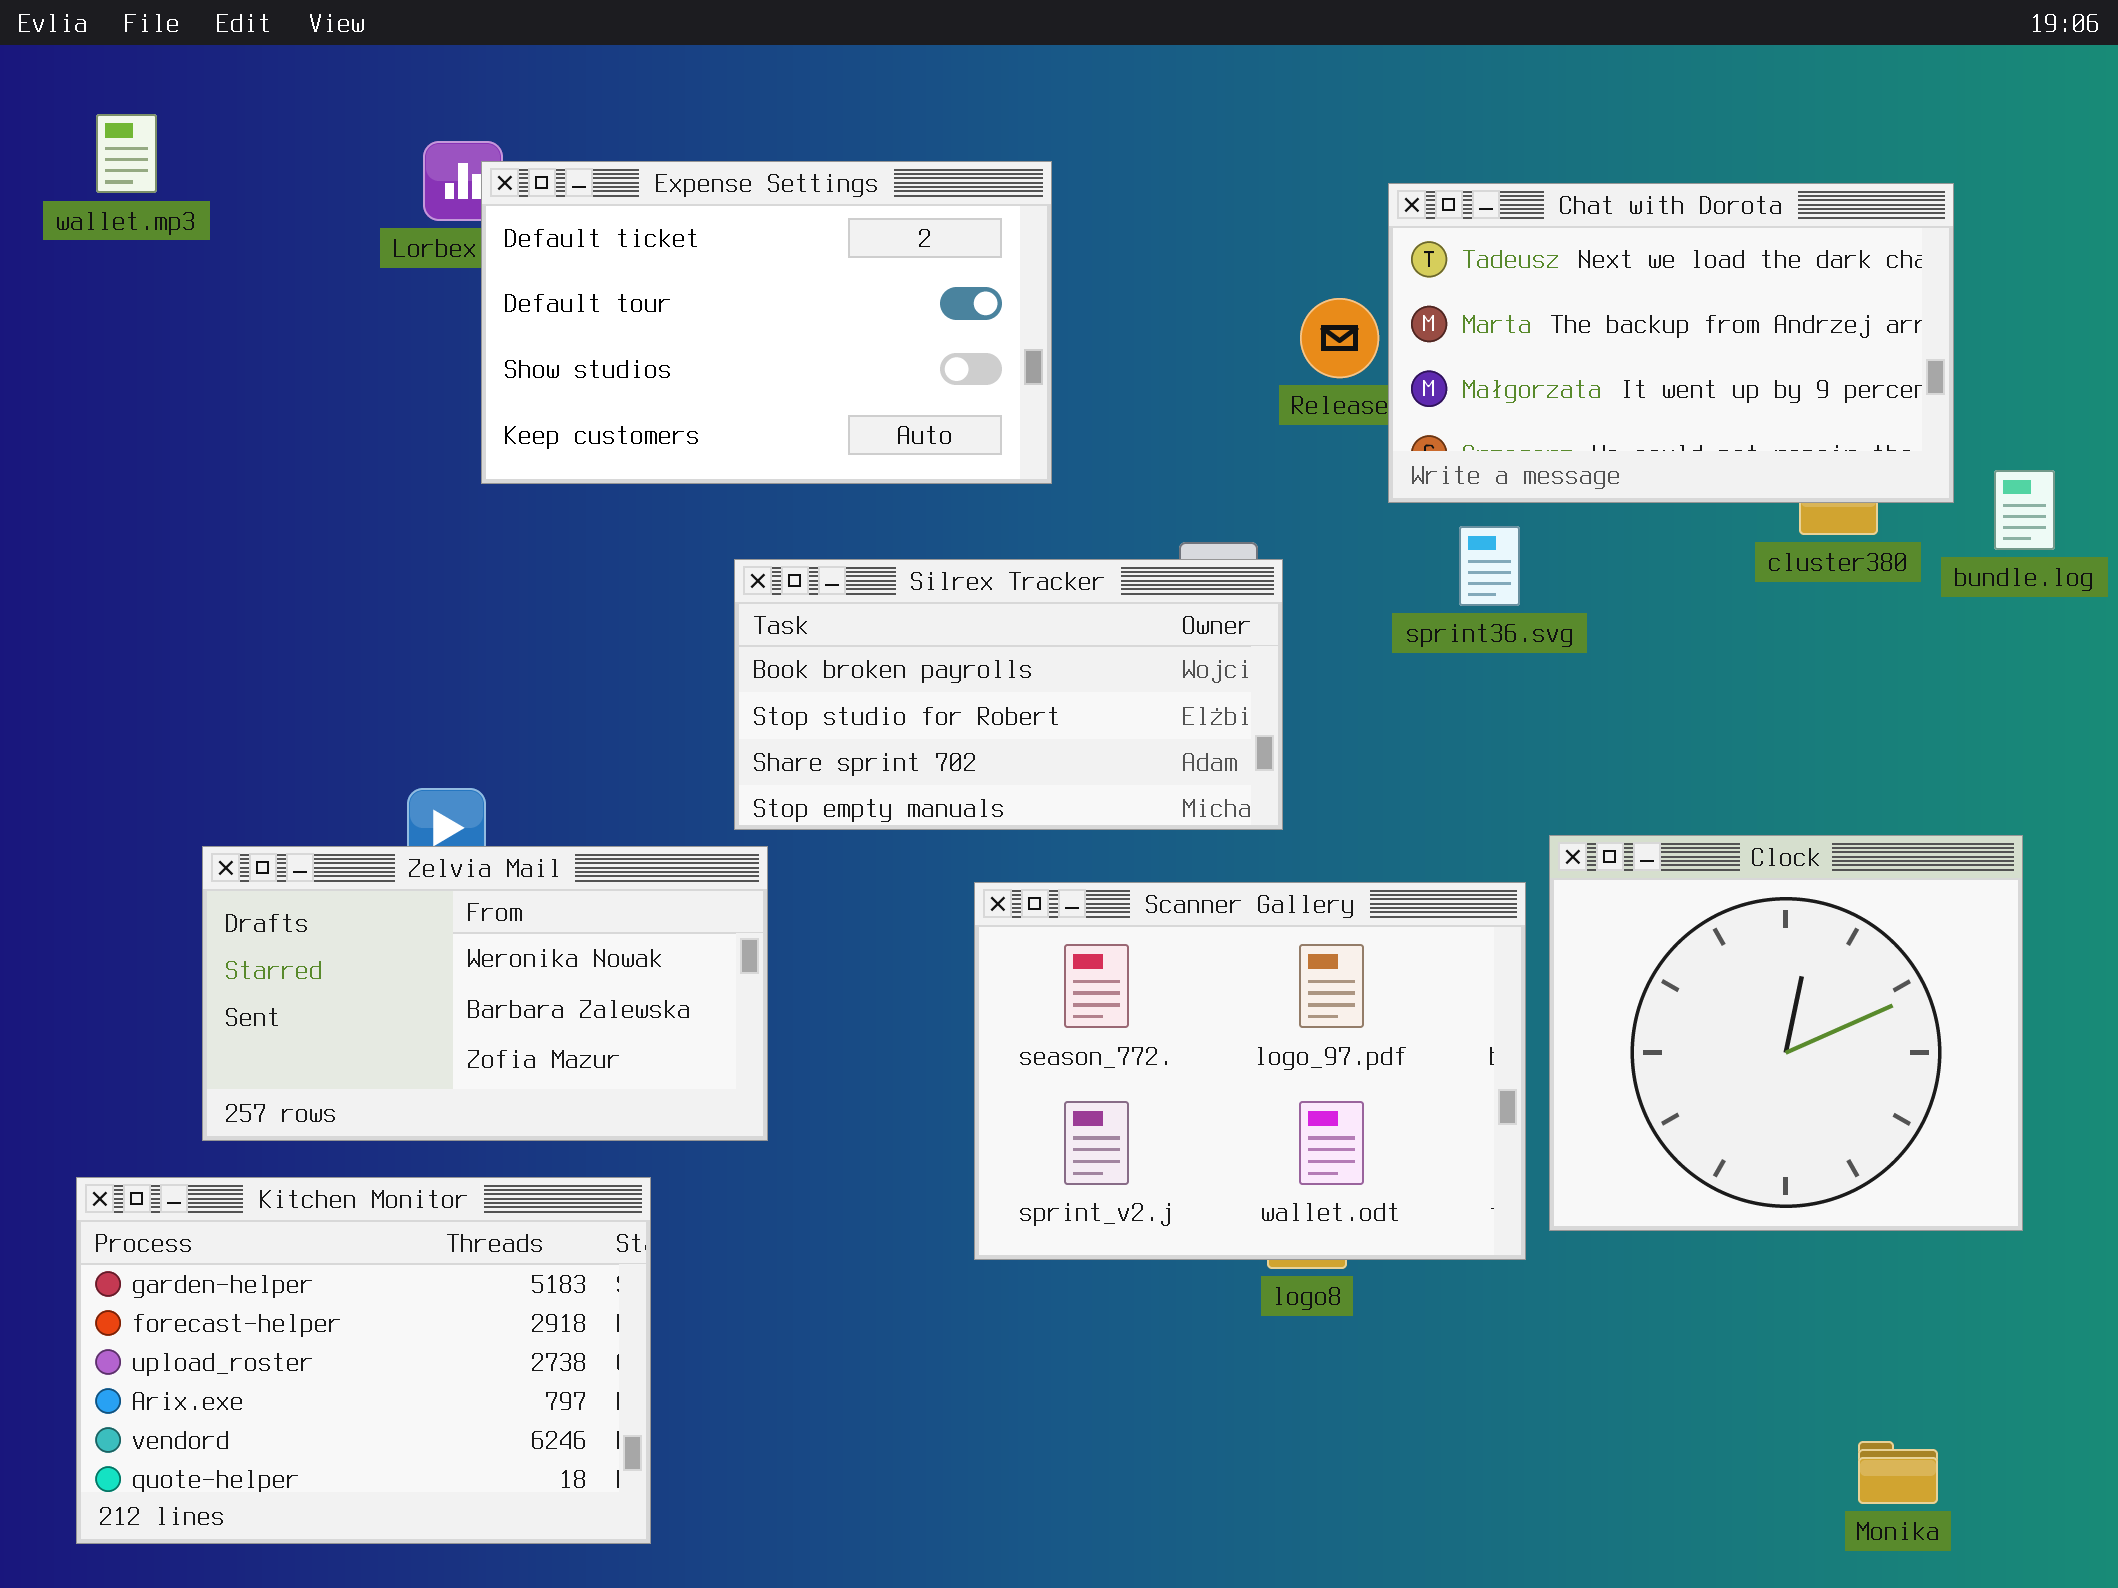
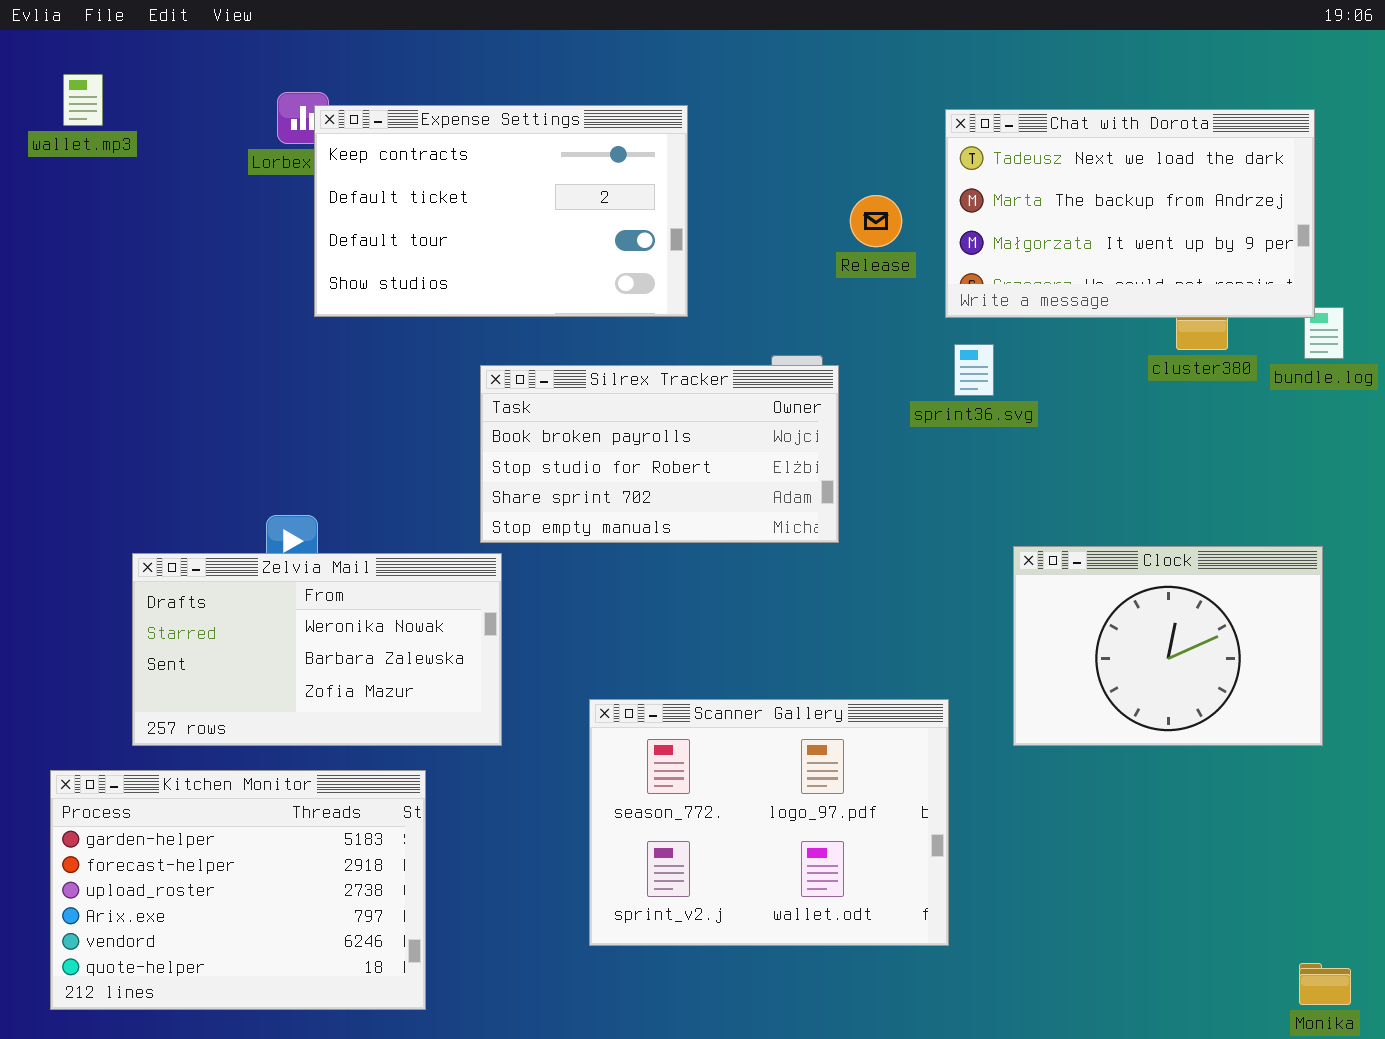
Expense Settings: [481,161,1052,484] -> [314,105,688,317], scrolled up 1 row
Chat with Dorota: [1388,183,1954,503] -> [945,109,1315,318], moved
Clock: [1549,835,2023,1231] -> [1013,546,1323,746], resized
Scanner Gallery: [974,882,1526,1260] -> [589,699,949,946], moved
Monika: [1858,1441,1938,1504] -> [1299,963,1351,1005], moved

